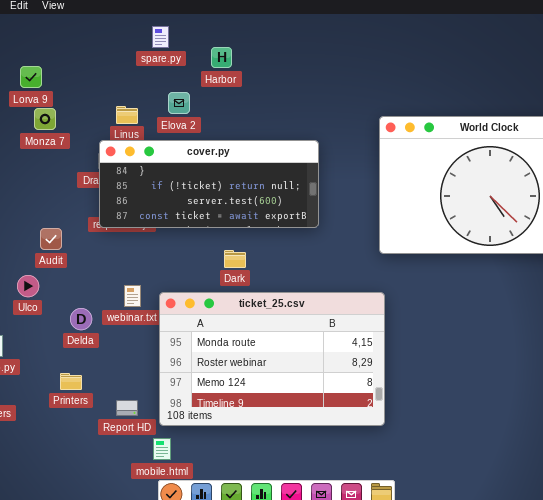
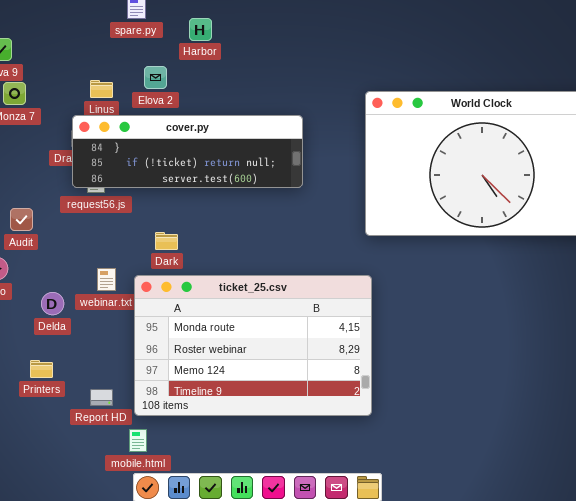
cover.py: [99,140,319,228] -> [72,115,303,188], resized
Dark: [224,250,246,268] -> [155,232,178,250], moved

